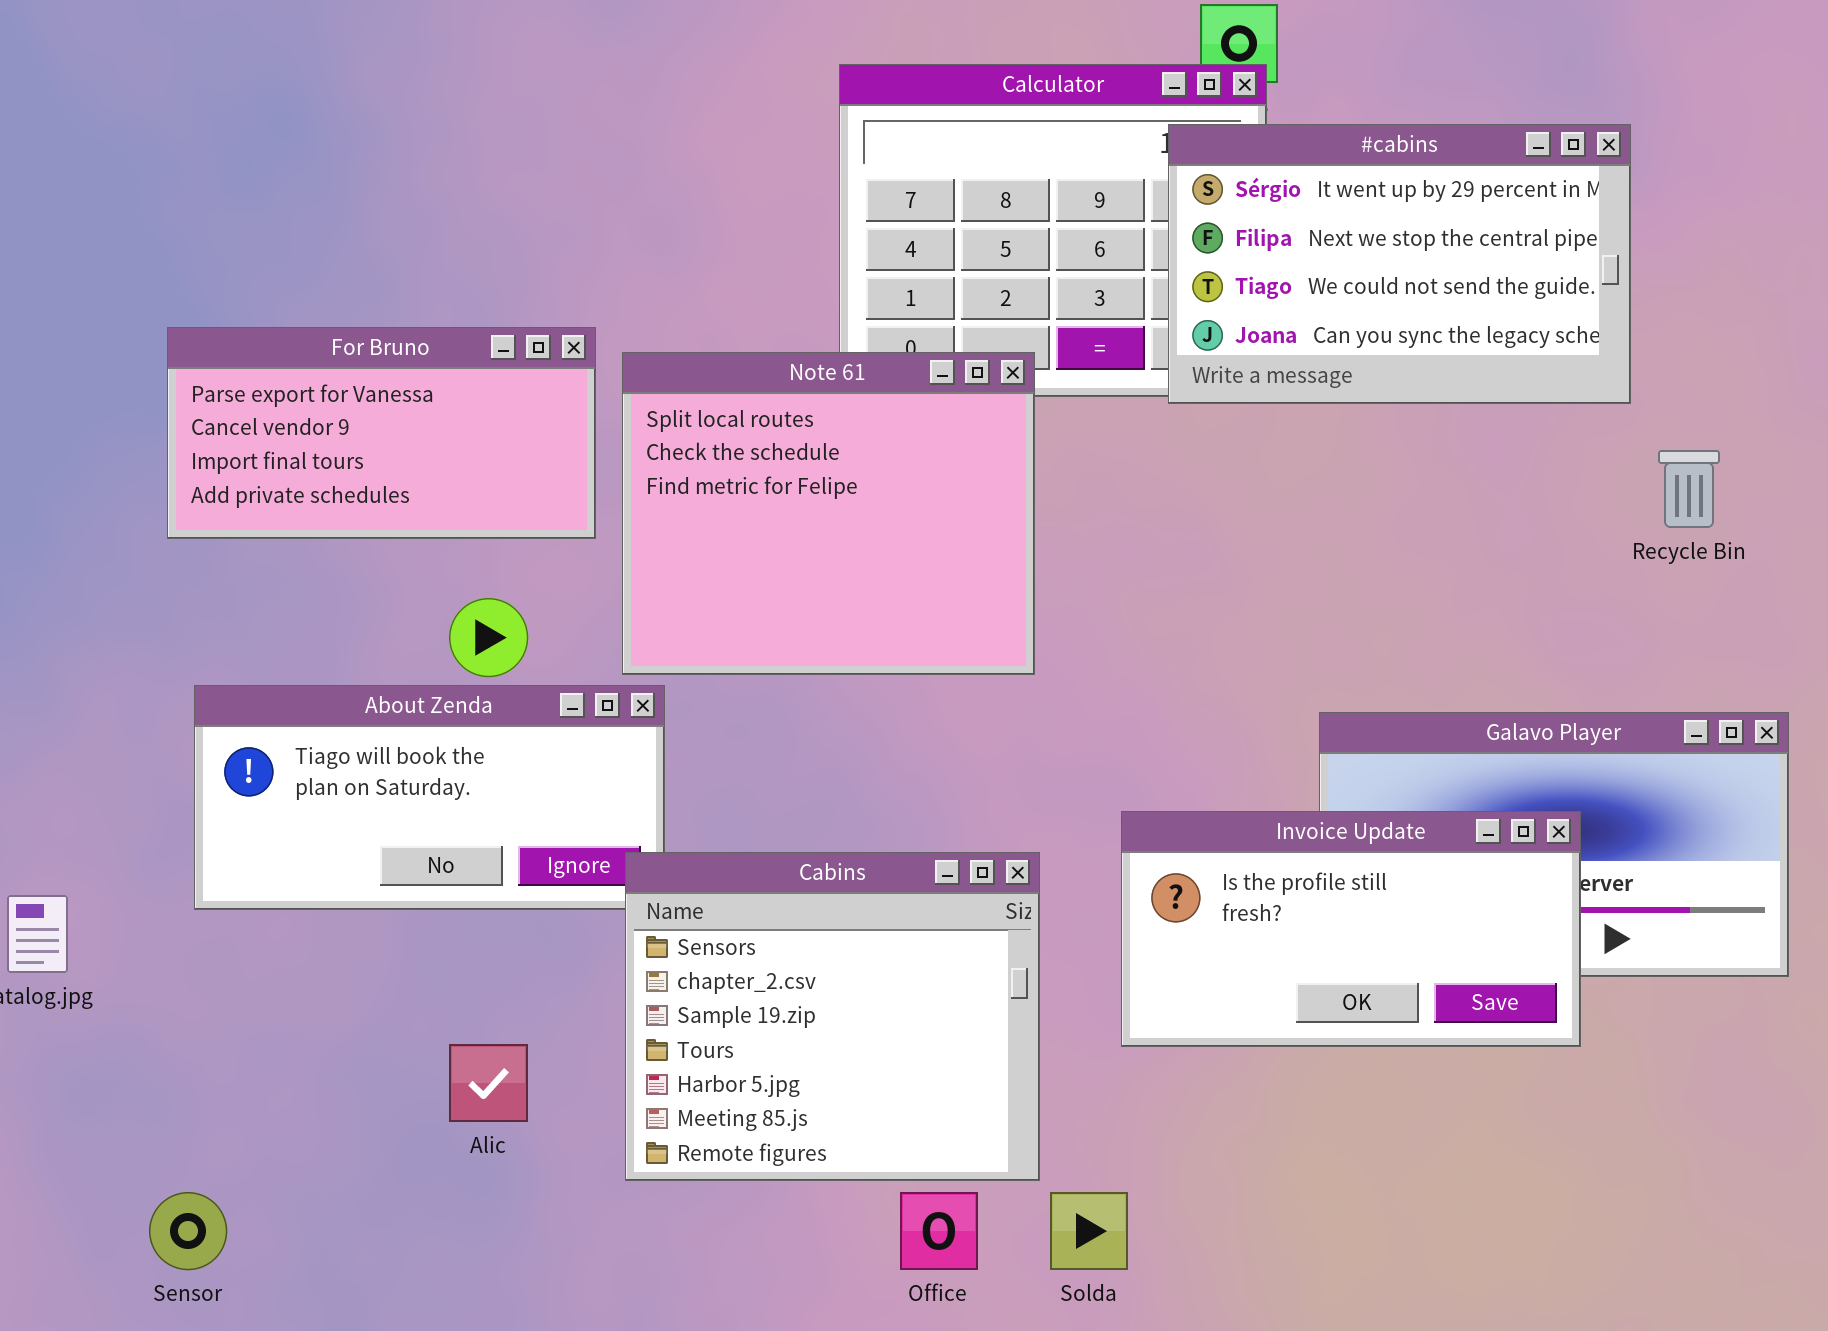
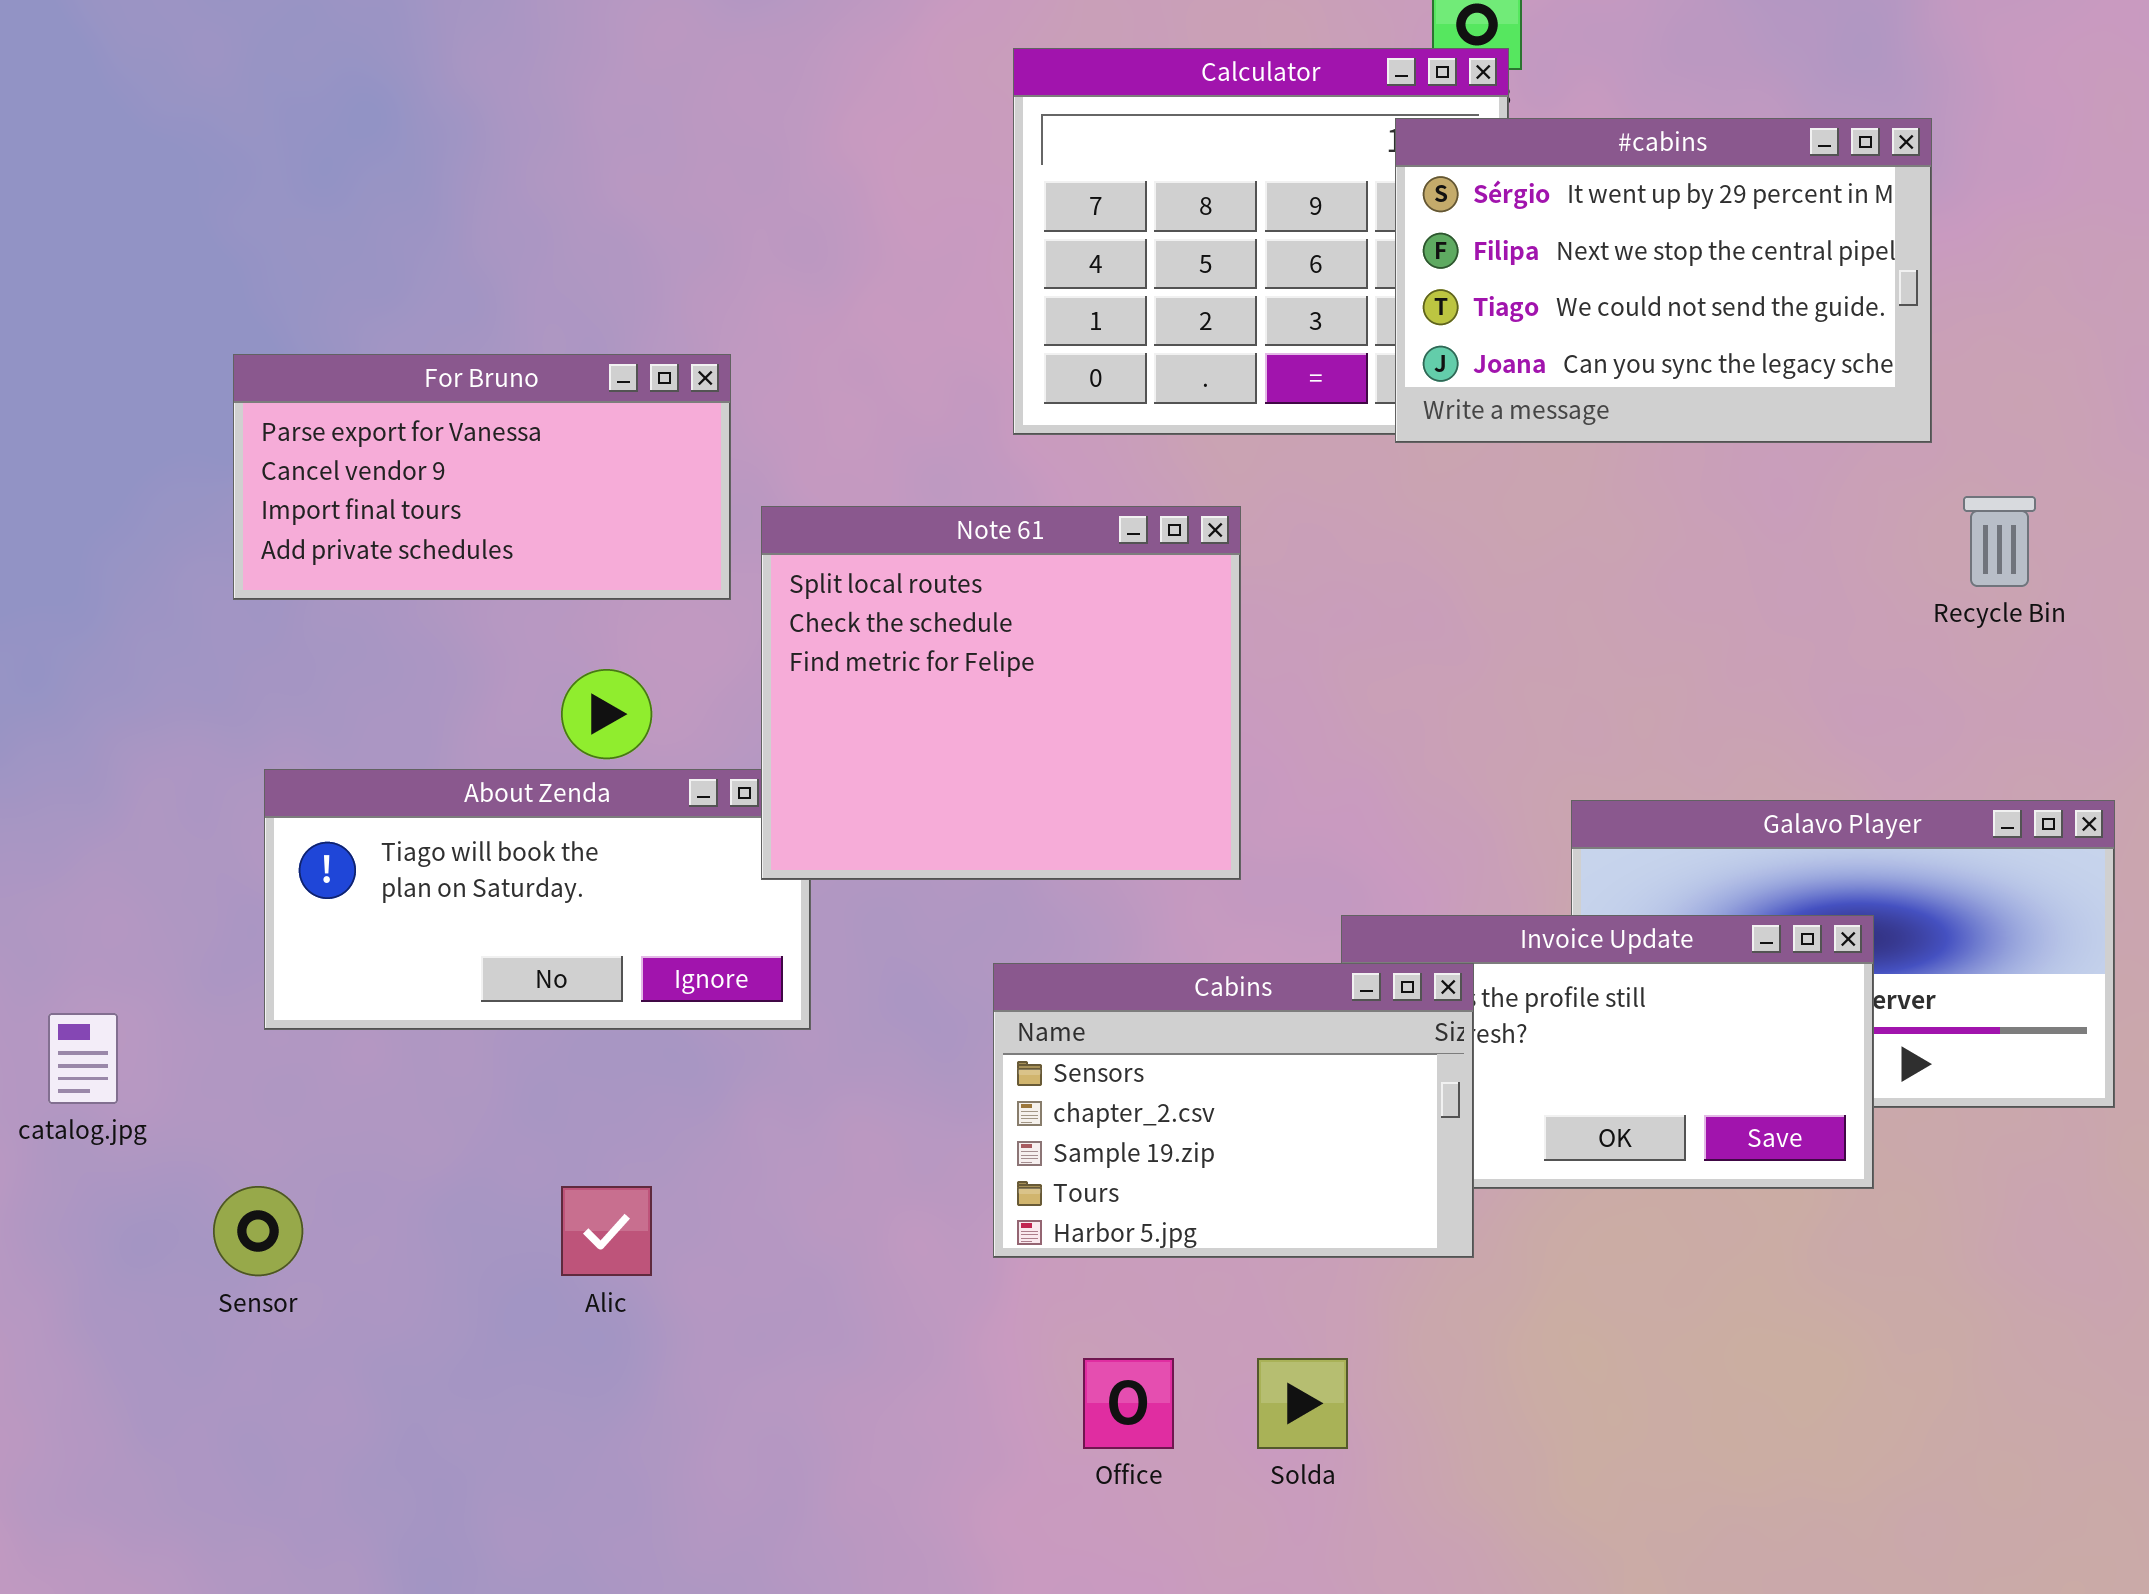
Note 61: [622,352,1035,675] -> [761,506,1241,880], moved
Cabins: [625,852,1040,1181] -> [993,963,1474,1258], moved, resized
Sensor: [149,1192,227,1270] -> [213,1186,303,1276], moved

